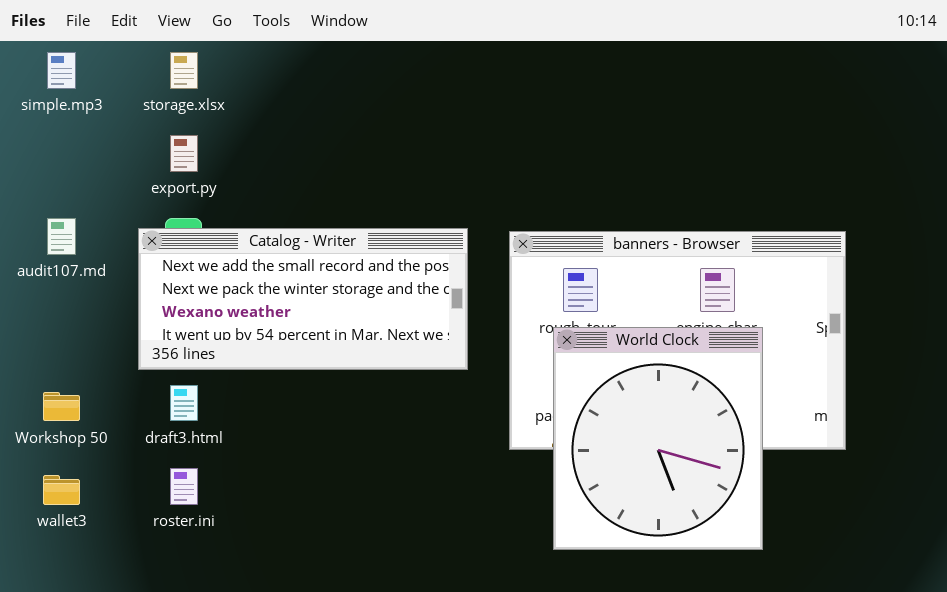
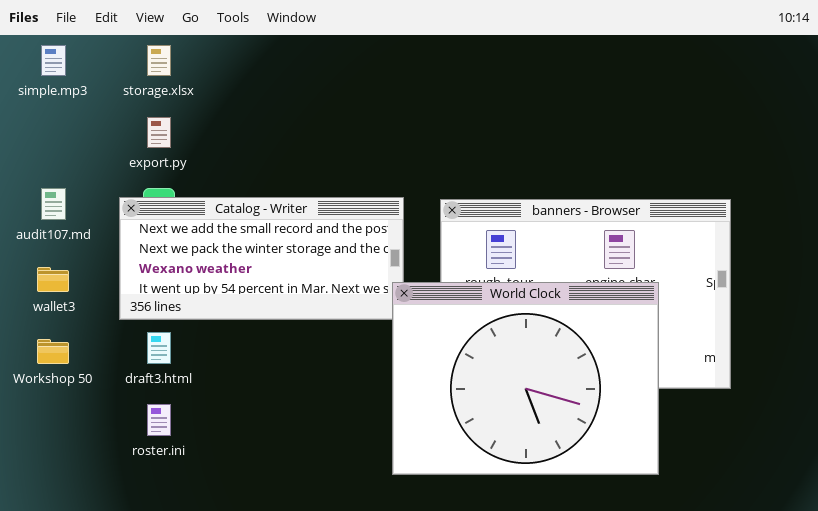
World Clock: [553,327,763,550] -> [392,282,659,475], resized
wallet3: [43,475,80,505] -> [37,267,69,292], moved

